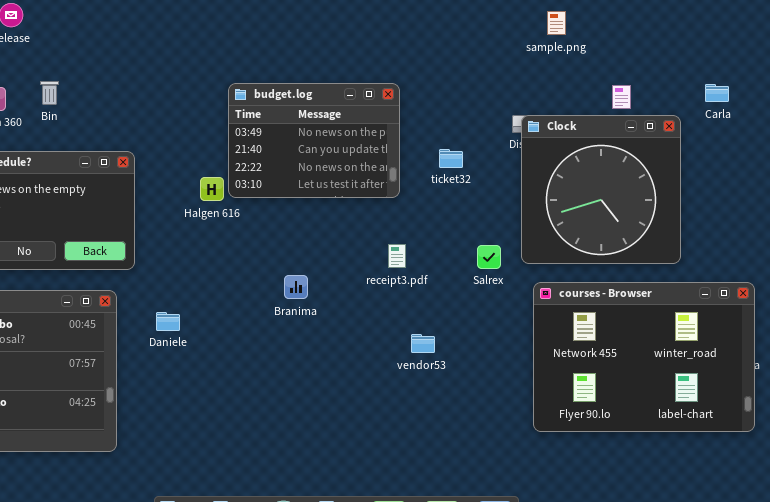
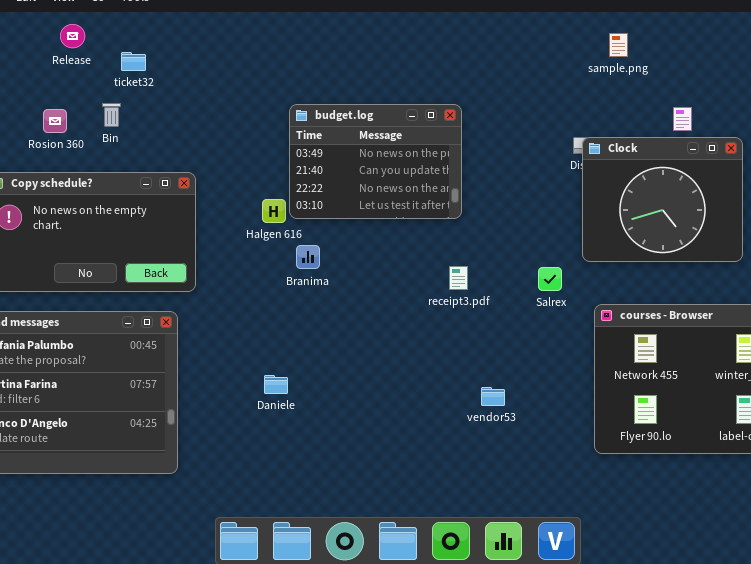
Clock: [521,115,681,264] -> [582,137,743,262], resized
ticket32: [439,149,463,168] -> [121,52,146,71], moved
Branima: [284,275,308,299] -> [296,245,320,269], moved
Daniele: [156,312,180,331] -> [264,375,288,394], moved
vendor53: [411,334,435,353] -> [481,387,505,406], moved

